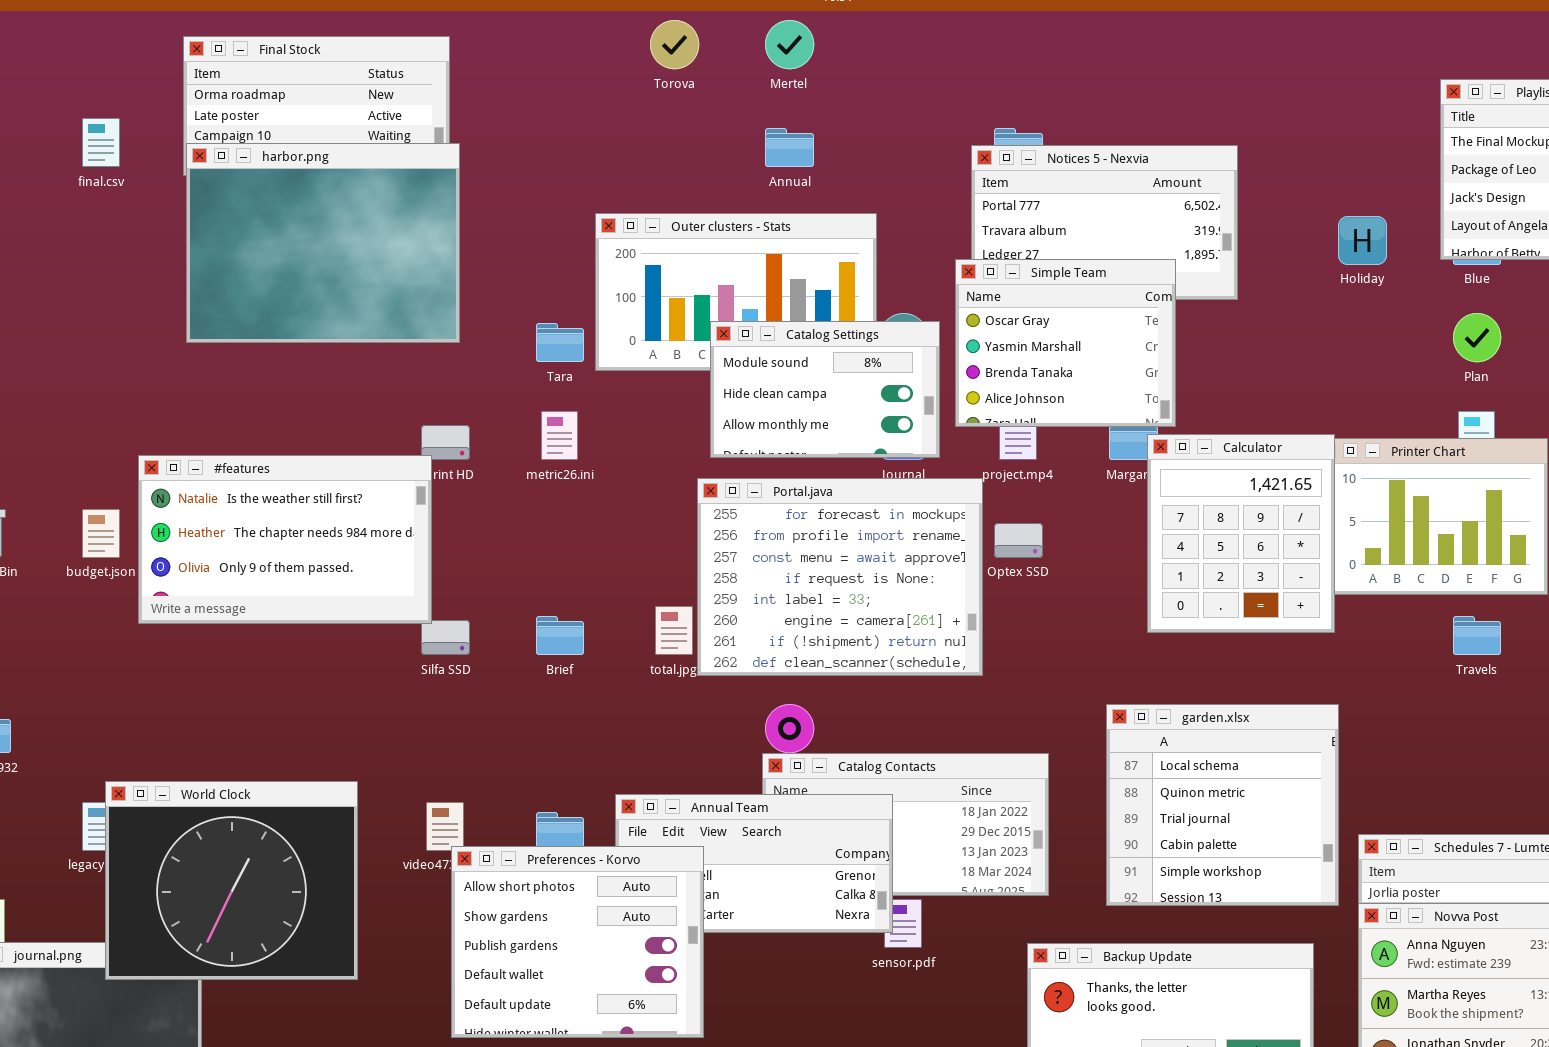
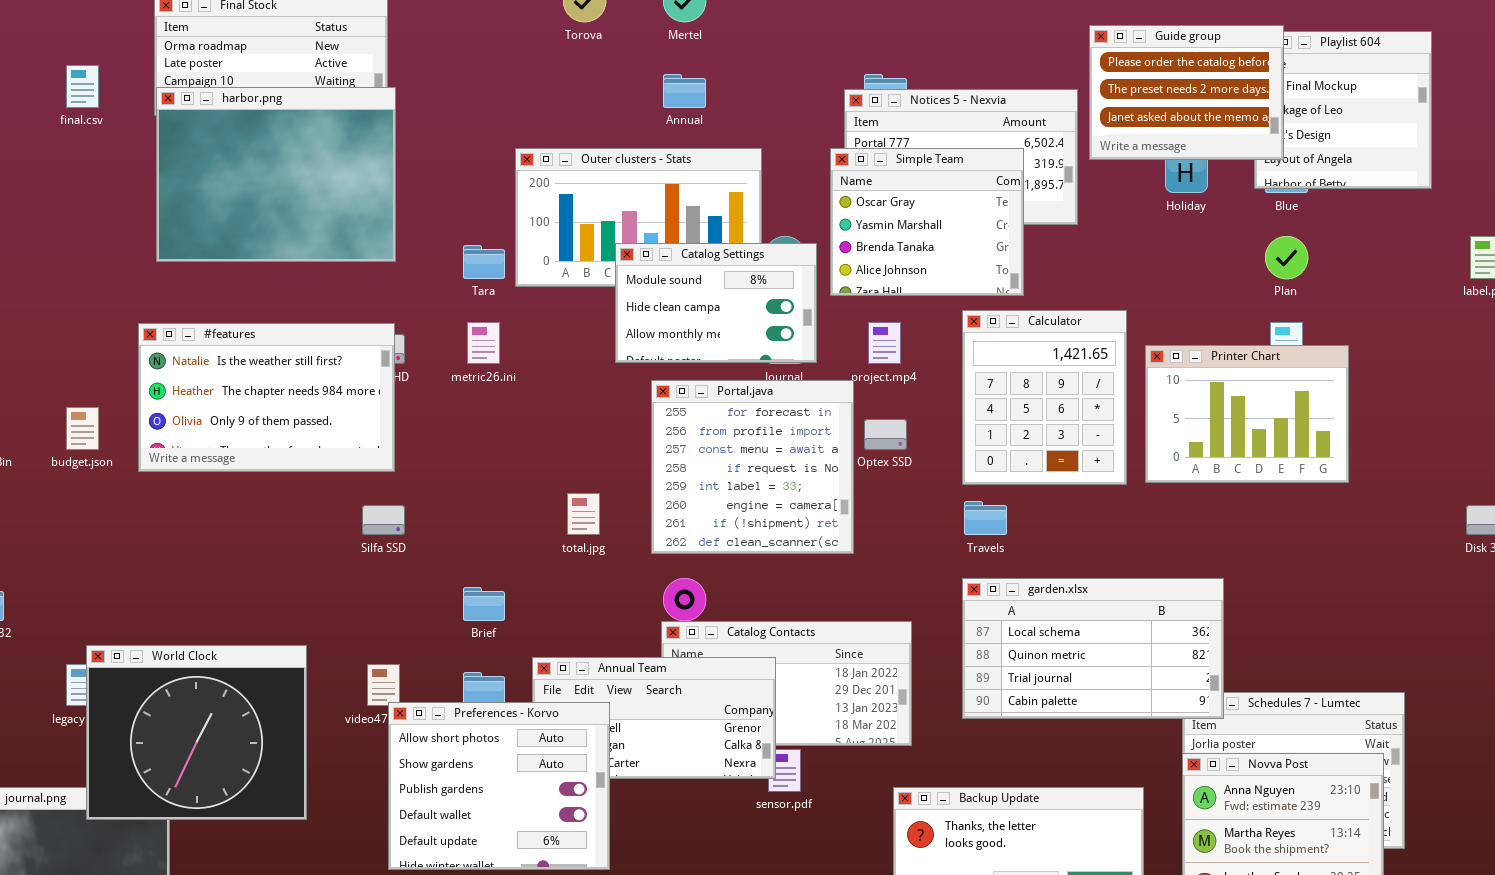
Guide group: none -> [1089,25,1284,160], opened
Simple Team: [955,259,1176,427] -> [830,148,1024,296], moved
Calculator: [1147,434,1335,633] -> [962,310,1127,485], moved
#features: [138,455,432,624] -> [138,323,395,472], moved
Portal.java: [697,478,983,676] -> [651,380,854,554], resized
Brief: [536,616,584,655] -> [463,587,505,621], moved
Travels: [1453,616,1501,655] -> [964,501,1007,535], moved
garden.xlsx: [1106,704,1339,906] -> [962,578,1224,719], resized

